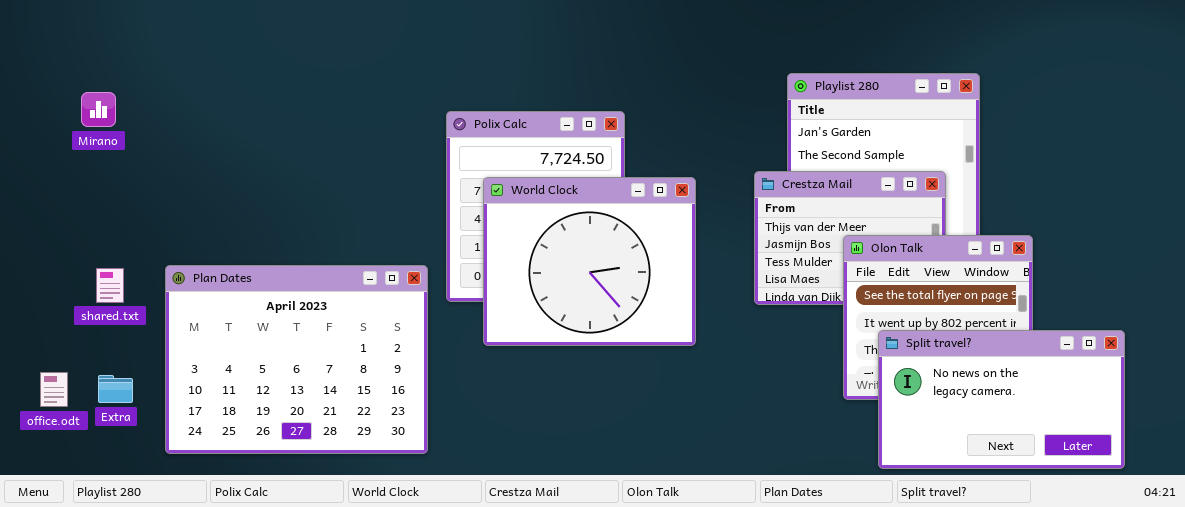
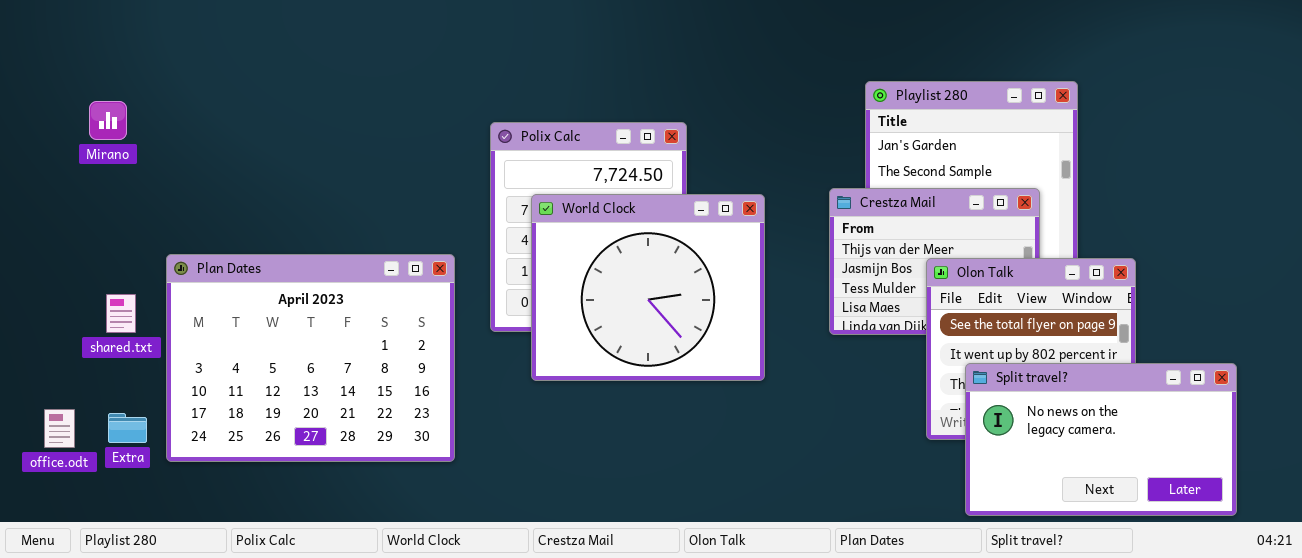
Plan Dates: [165,265,428,454] -> [166,254,455,462], moved

